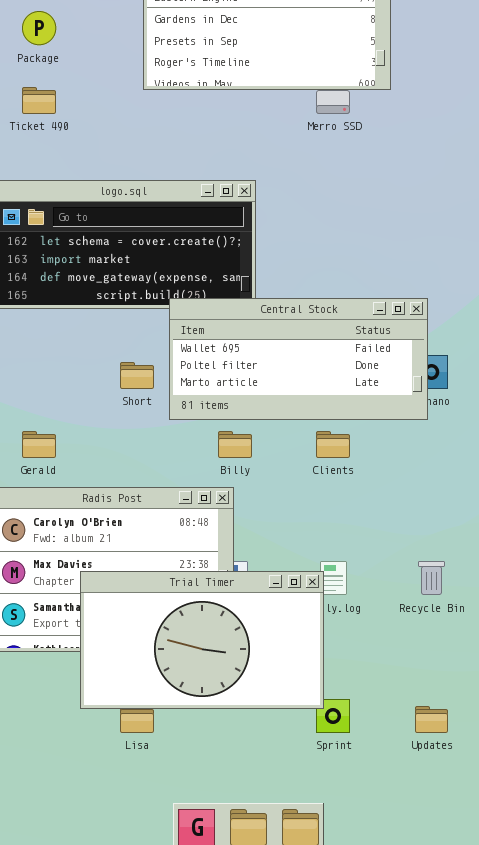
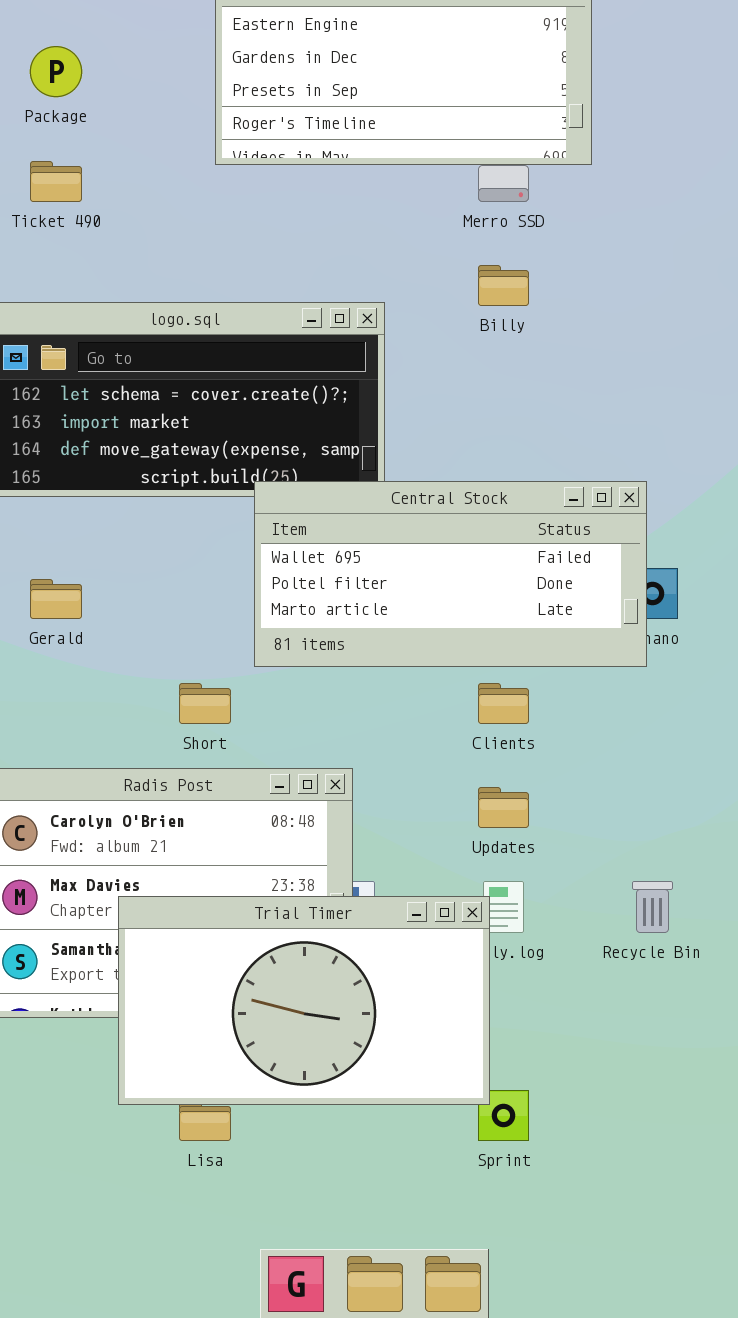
Short: [120,362,154,389] -> [179,683,231,724], moved
Gerald: [22,431,56,458] -> [30,579,82,619], moved
Billy: [218,431,252,458] -> [478,265,529,306], moved
Updates: [415,706,448,733] -> [478,787,529,828], moved

